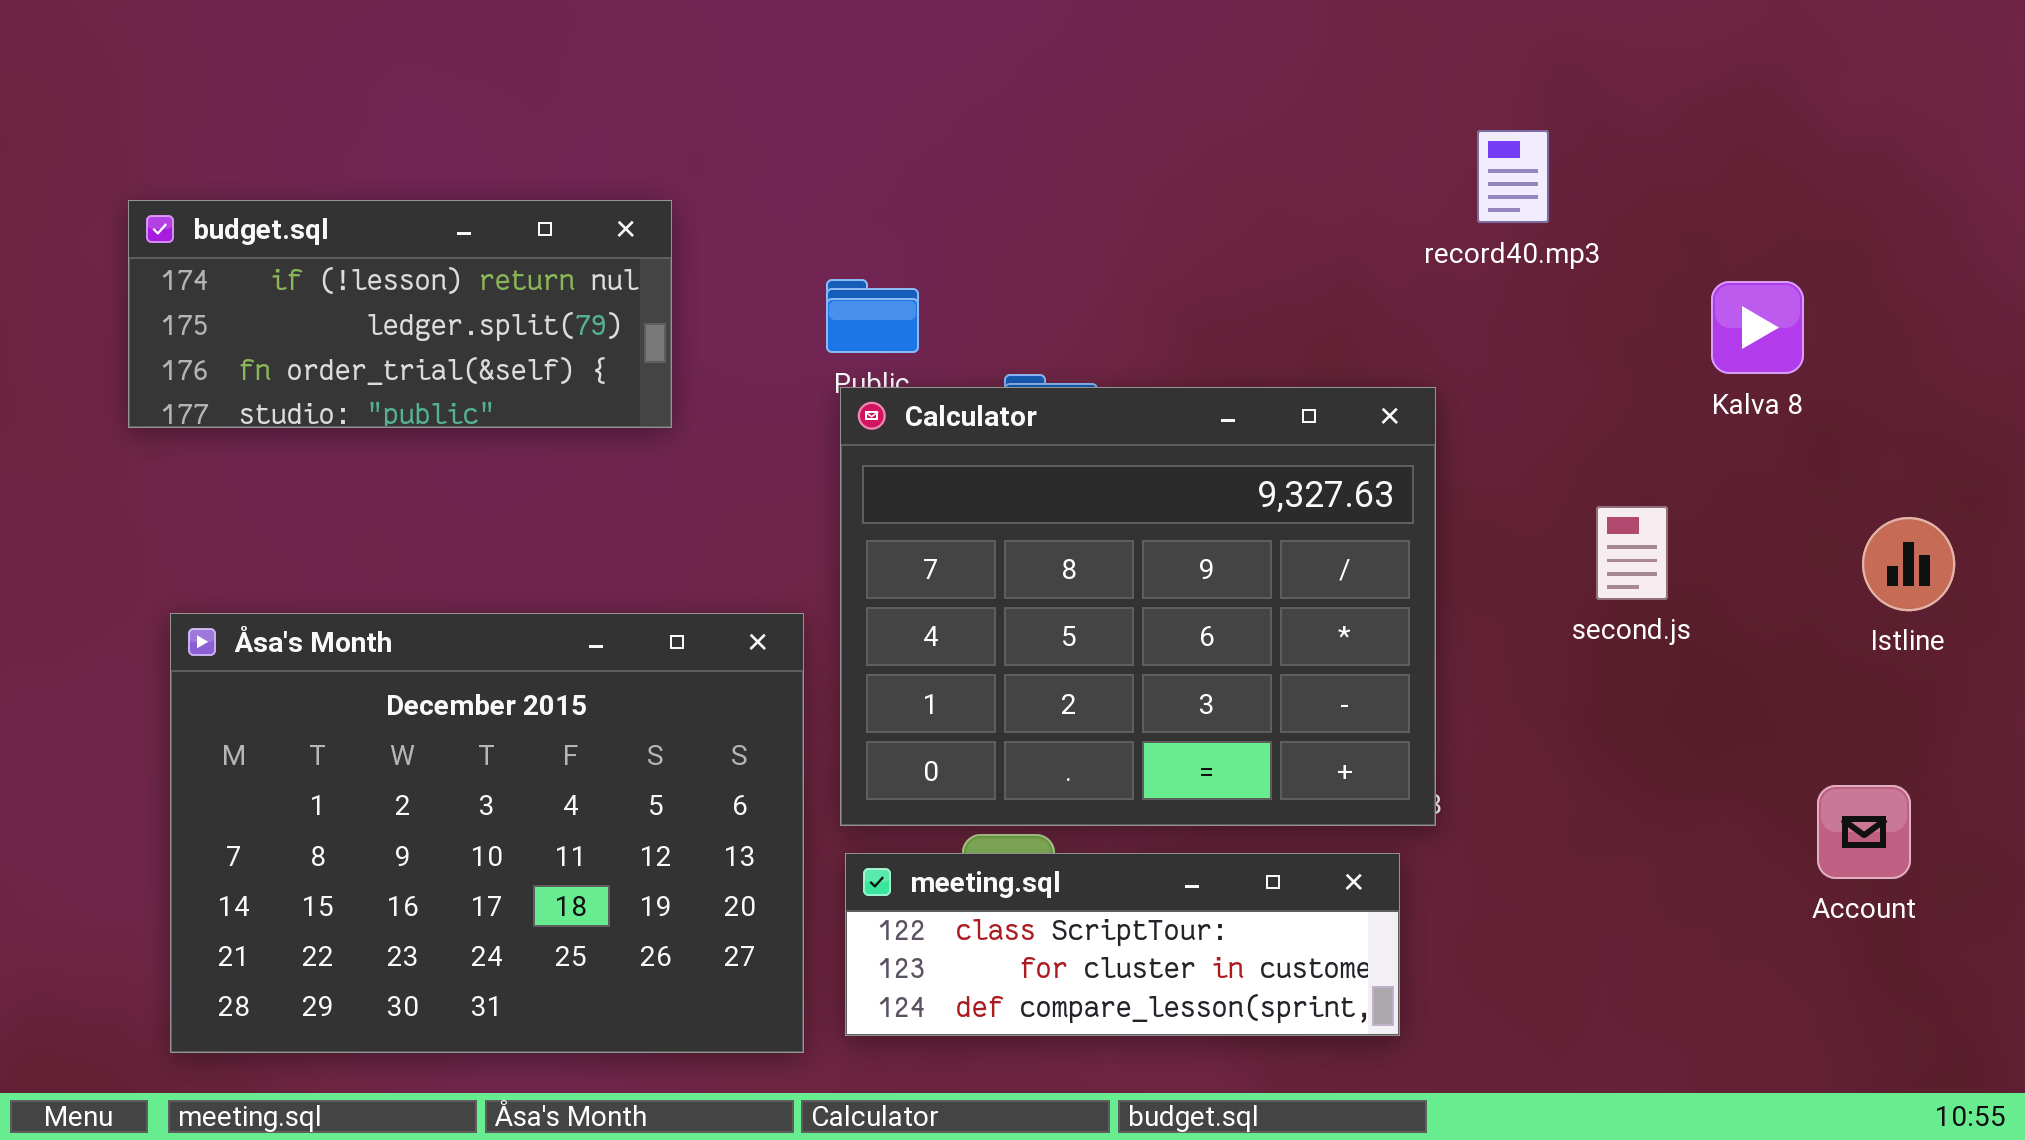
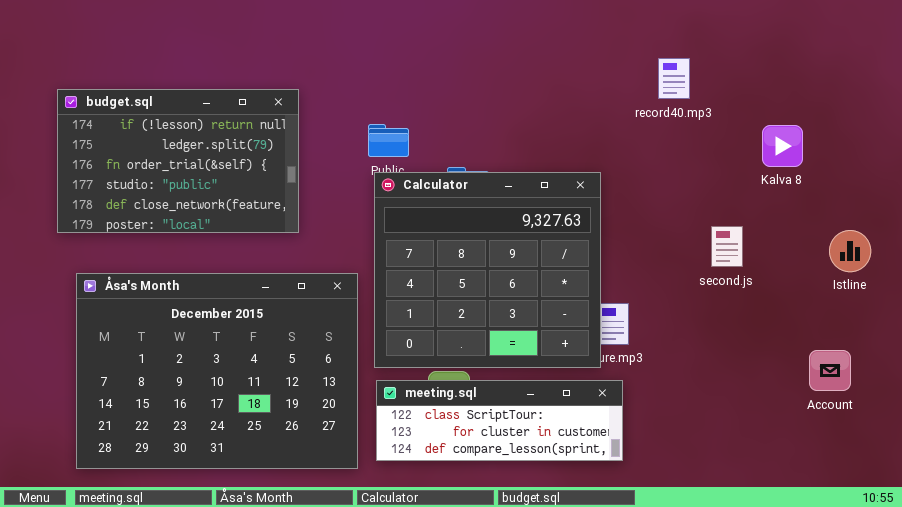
budget.sql: [128,200,672,428] -> [57,89,299,233], resized
Calculator: [840,387,1436,826] -> [374,172,601,368], resized

